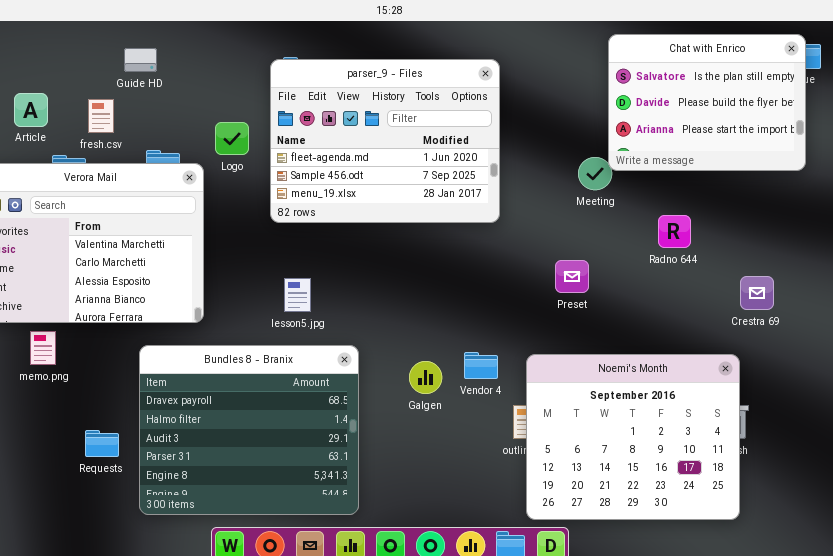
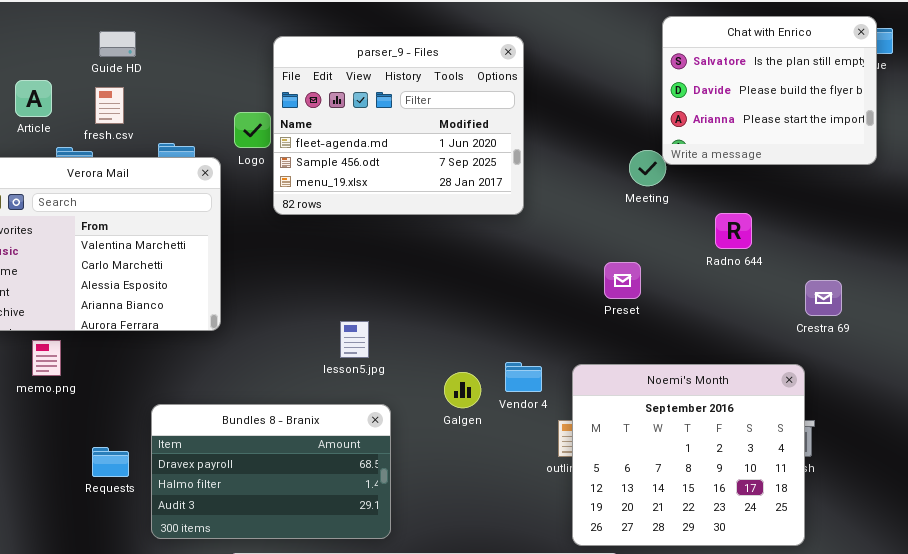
Guide HD: [124,48,157,72] -> [99,31,136,57], moved
parser_9 - Files: [270,59,500,223] -> [273,36,524,215], moved
lesson5.jpg: [284,278,311,312] -> [340,321,369,358], moved
Bundles 8 - Branix: [139,345,359,515] -> [151,404,391,539], resized

